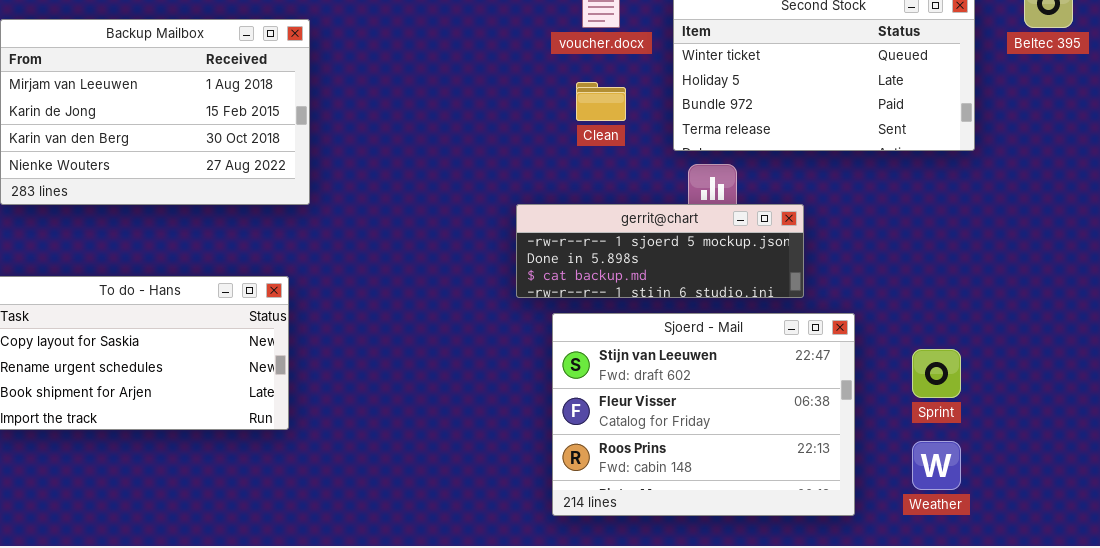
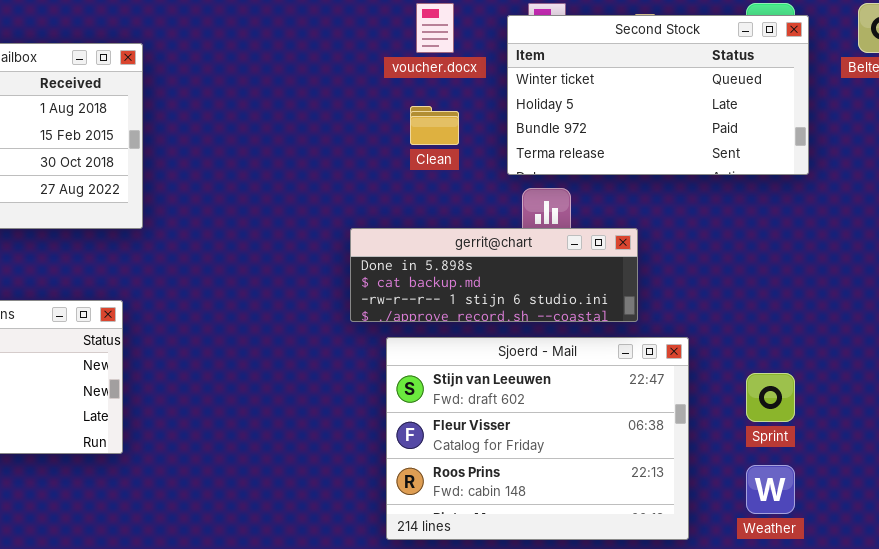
gerrit@chart: [516,204,804,298] -> [350,228,638,322], scrolled down 1 row

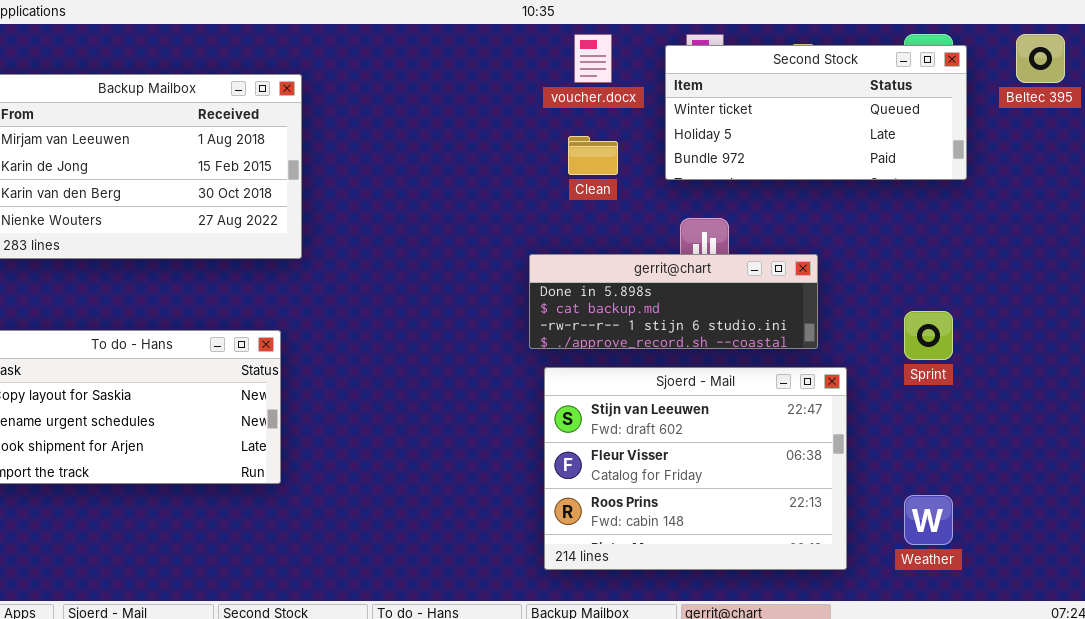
Second Stock: [507,15,809,175] -> [665,45,967,180], resized
gerrit@chart: [350,228,638,322] -> [529,254,818,349], moved
Sprint: [746,373,795,422] -> [904,311,953,360], moved

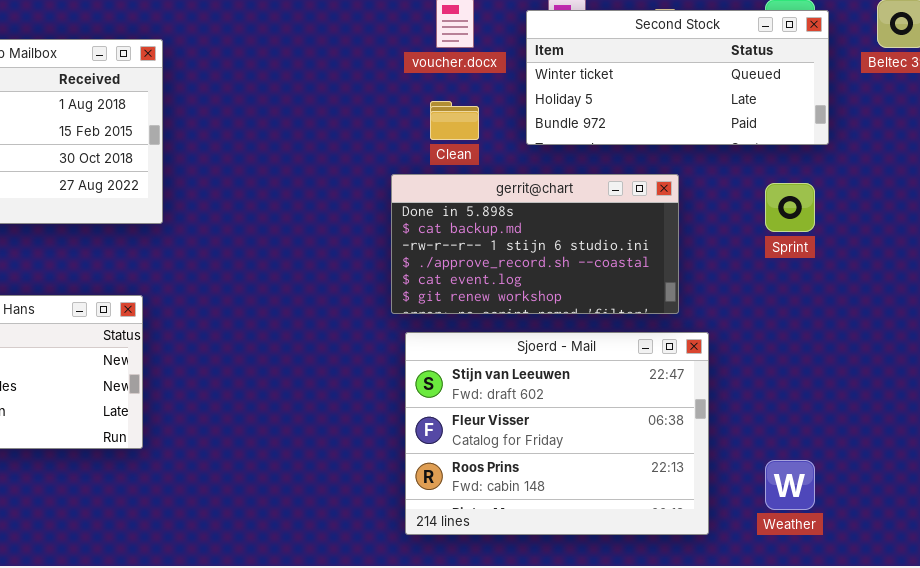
gerrit@chart: [529,254,818,349] -> [391,174,679,314], resized
Sprint: [904,311,953,360] -> [765,183,815,232], moved

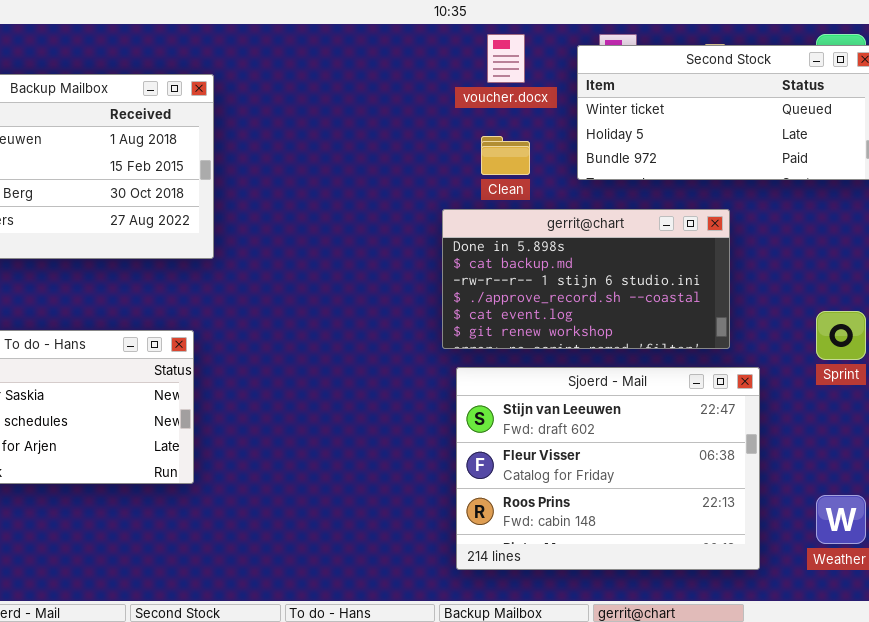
Sprint: [765,183,815,232] -> [816,311,866,360], moved

